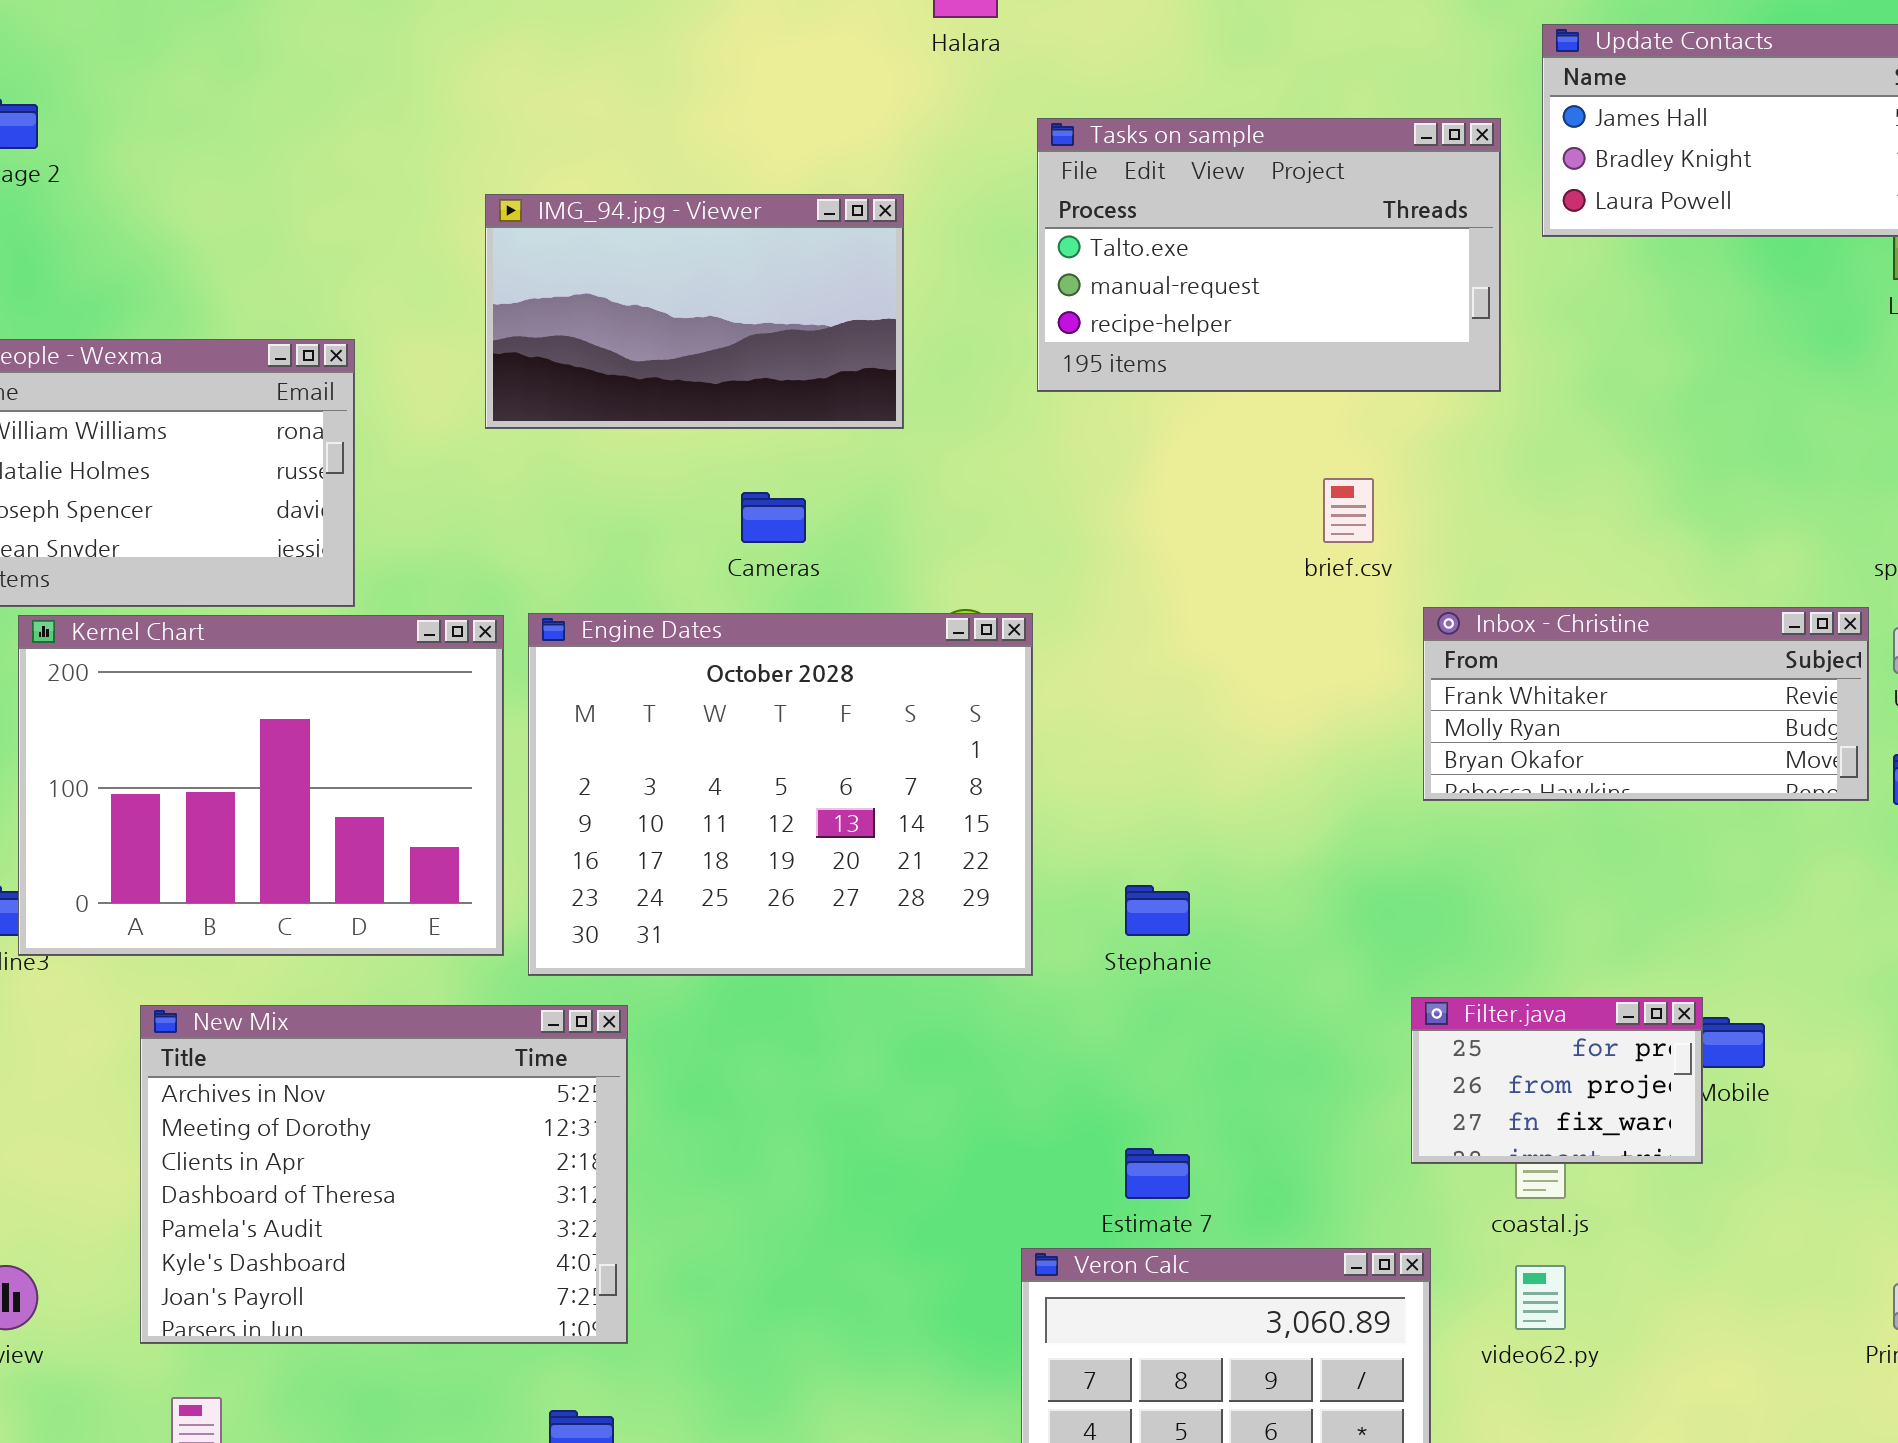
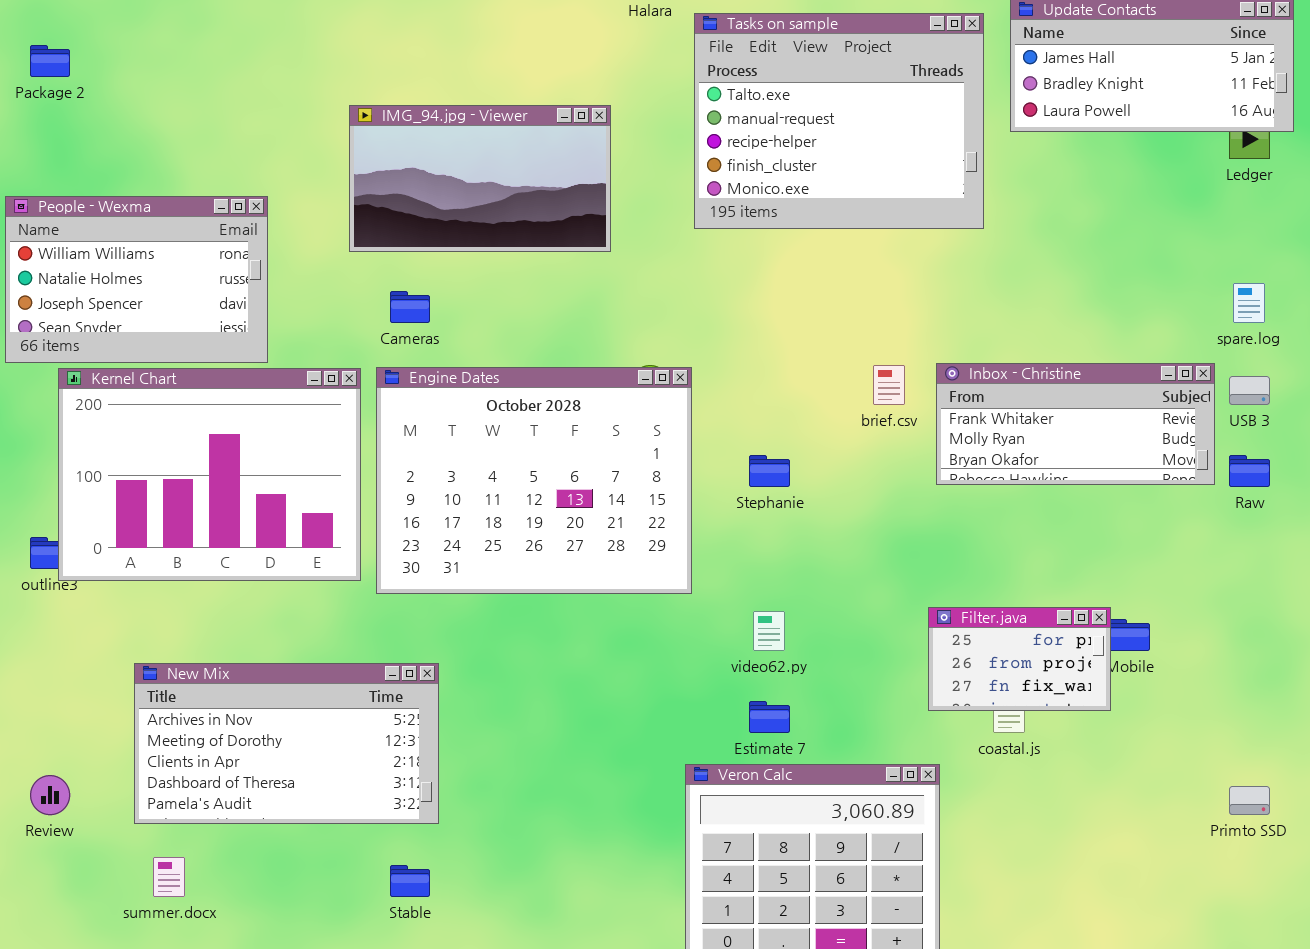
Tasks on sample: [1037,118,1501,392] -> [694,13,984,229], resized
brief.csv: [1323,478,1374,543] -> [873,365,905,405], moved
Cameras: [741,492,806,543] -> [390,291,430,323], moved
Stephanie: [1125,885,1190,936] -> [749,455,790,487], moved
New Mix: [140,1005,628,1344] -> [134,663,439,824], resized
video62.py: [1515,1265,1566,1330] -> [753,611,785,651], moved

